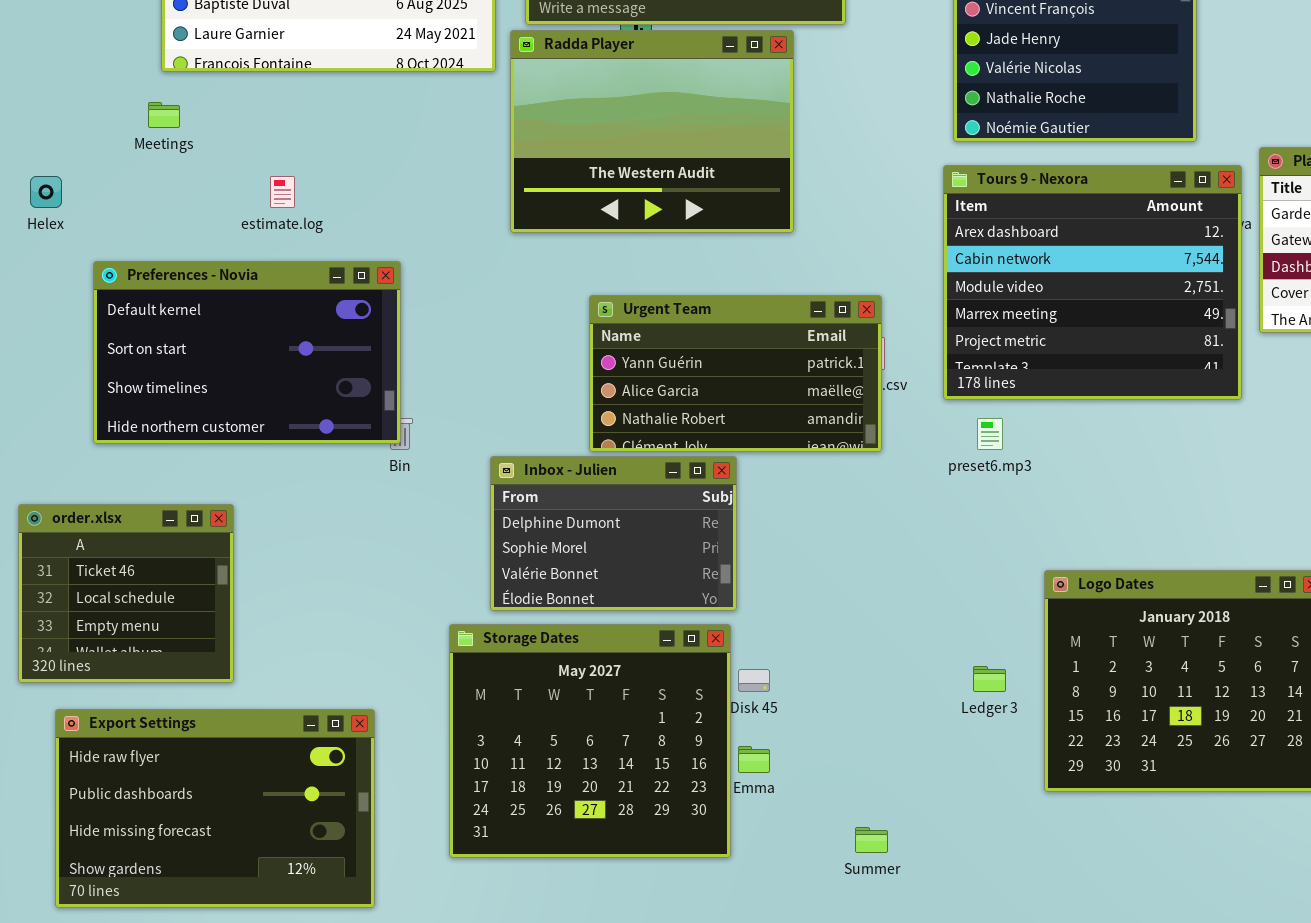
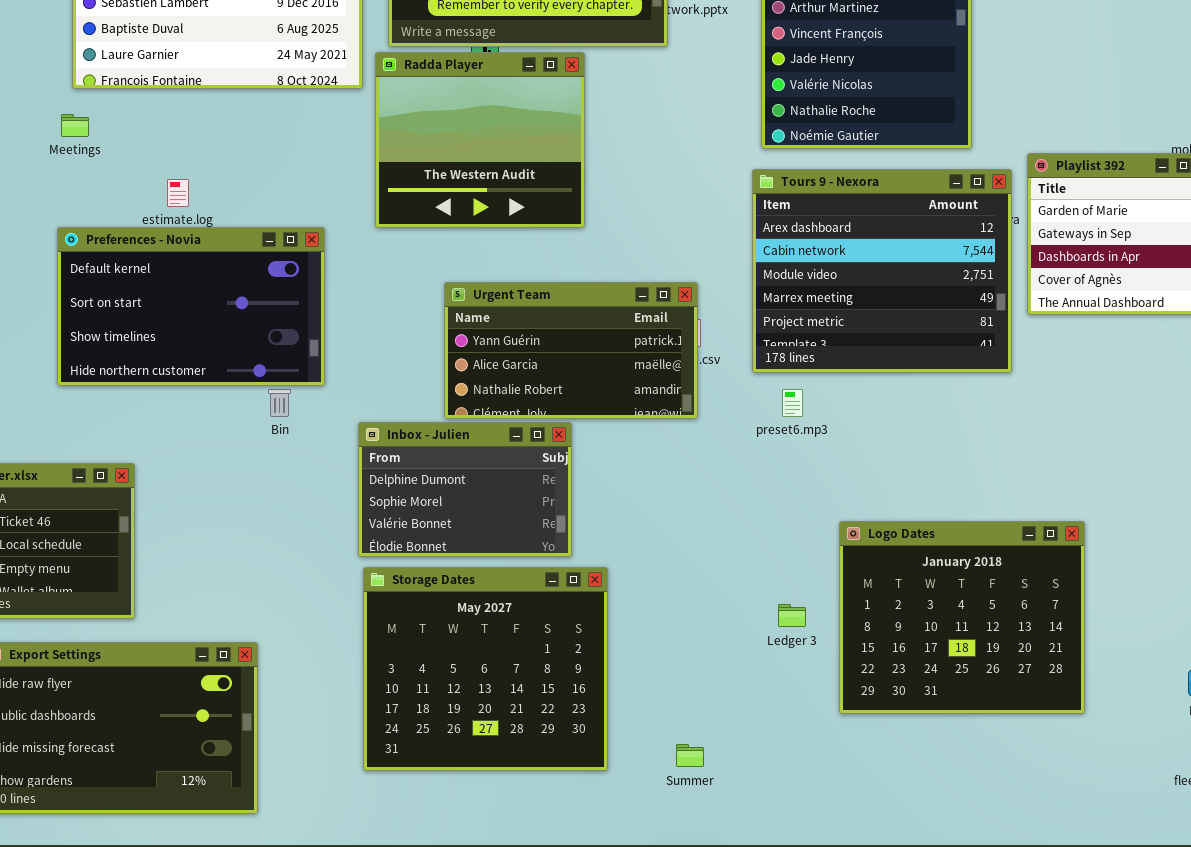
Radda Player: [510,30,794,233] -> [375,52,585,228], resized
Preferences - Novia: [93,261,401,444] -> [57,227,325,386], moved
Storage Dates: [449,624,731,858] -> [363,567,608,771], moved

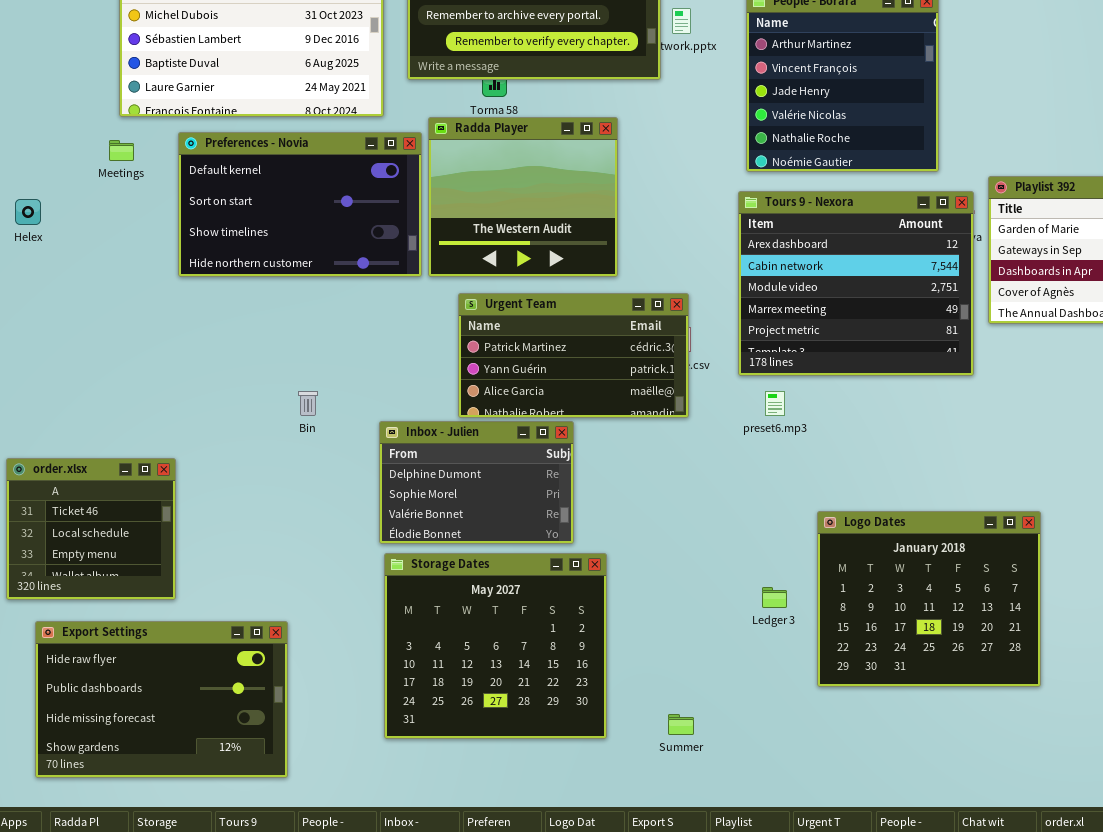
Radda Player: [375,52,585,228] -> [428,117,618,277], moved
Preferences - Novia: [57,227,325,386] -> [178,132,422,277], moved
Urgent Team: [444,282,698,419] -> [458,293,689,418], scrolled up 1 row

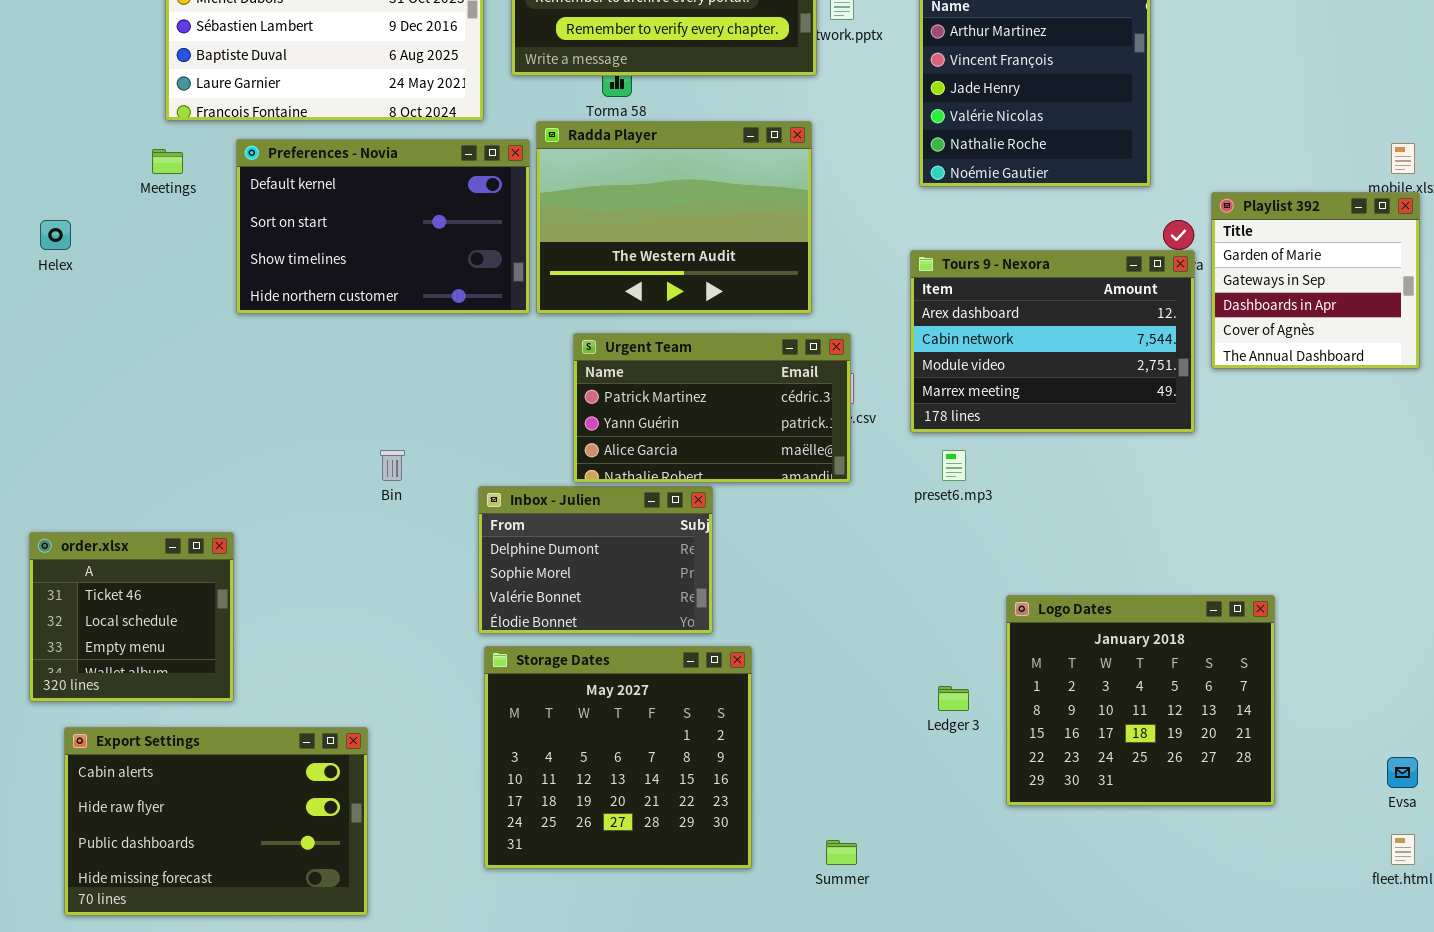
Radda Player: [428,117,618,277] -> [536,121,812,314], resized
Tours 9 - Nexora: [738,191,974,376] -> [910,250,1195,433], resized
Export Settings: [35,621,288,778] -> [64,727,368,916], scrolled up 1 row

